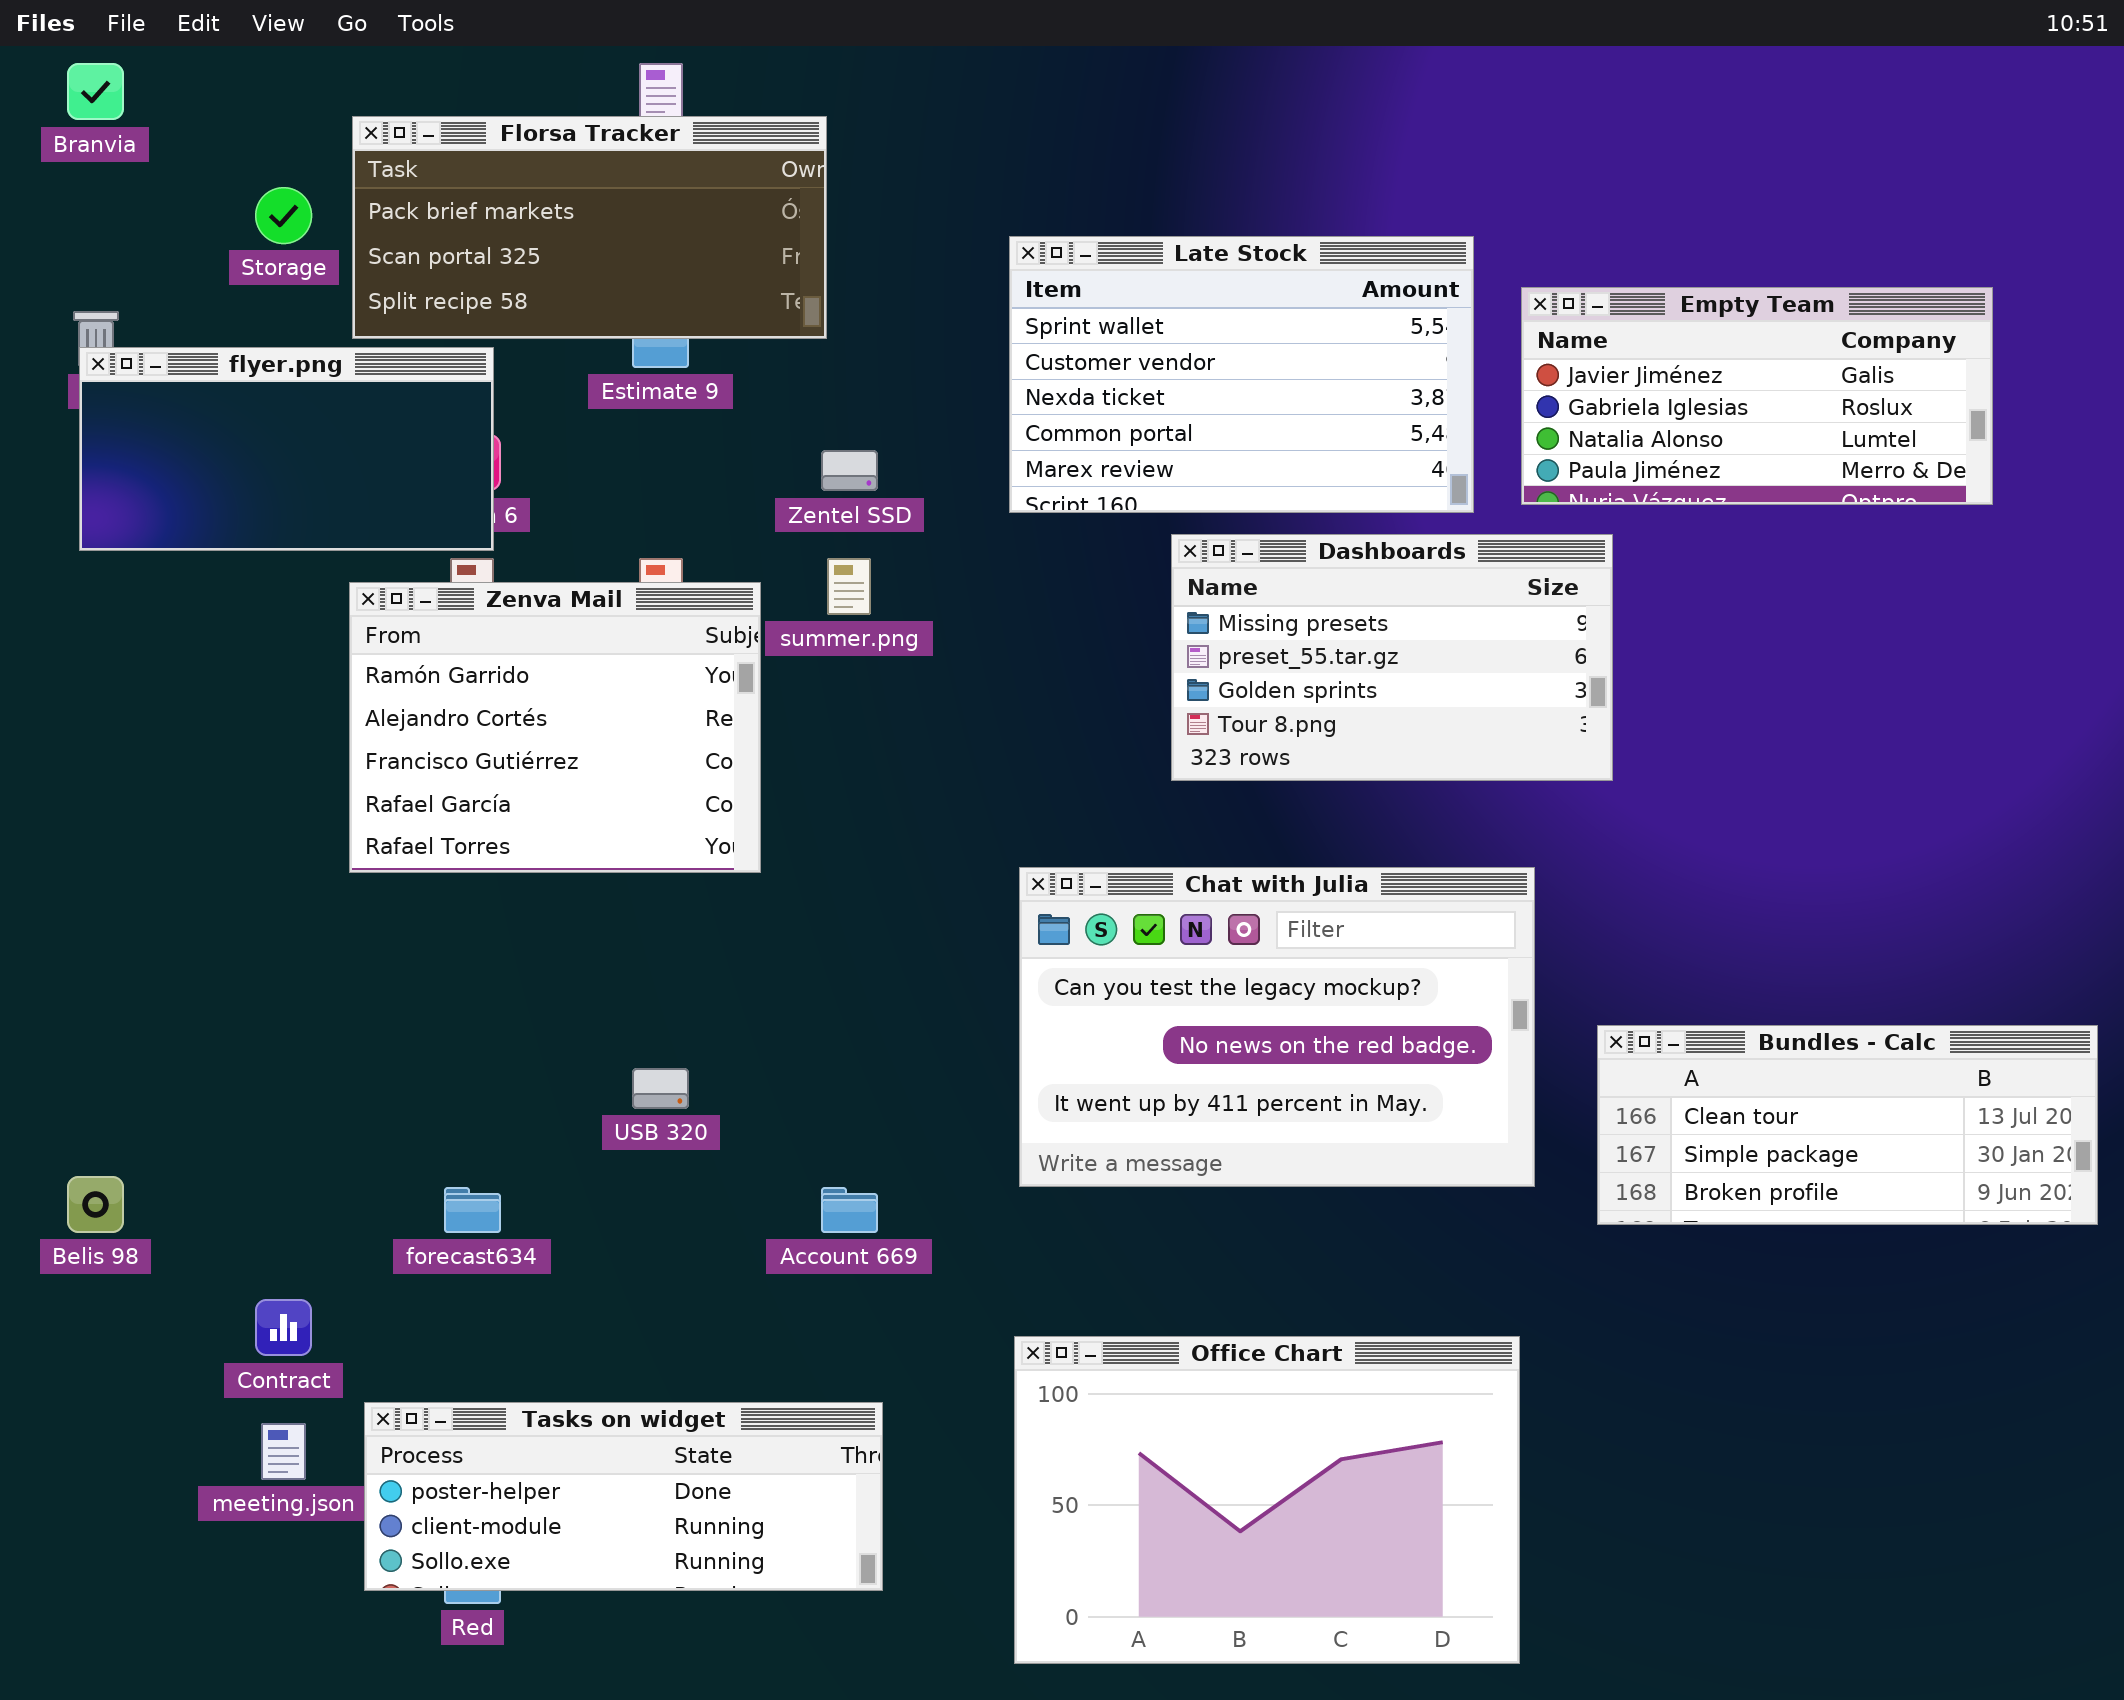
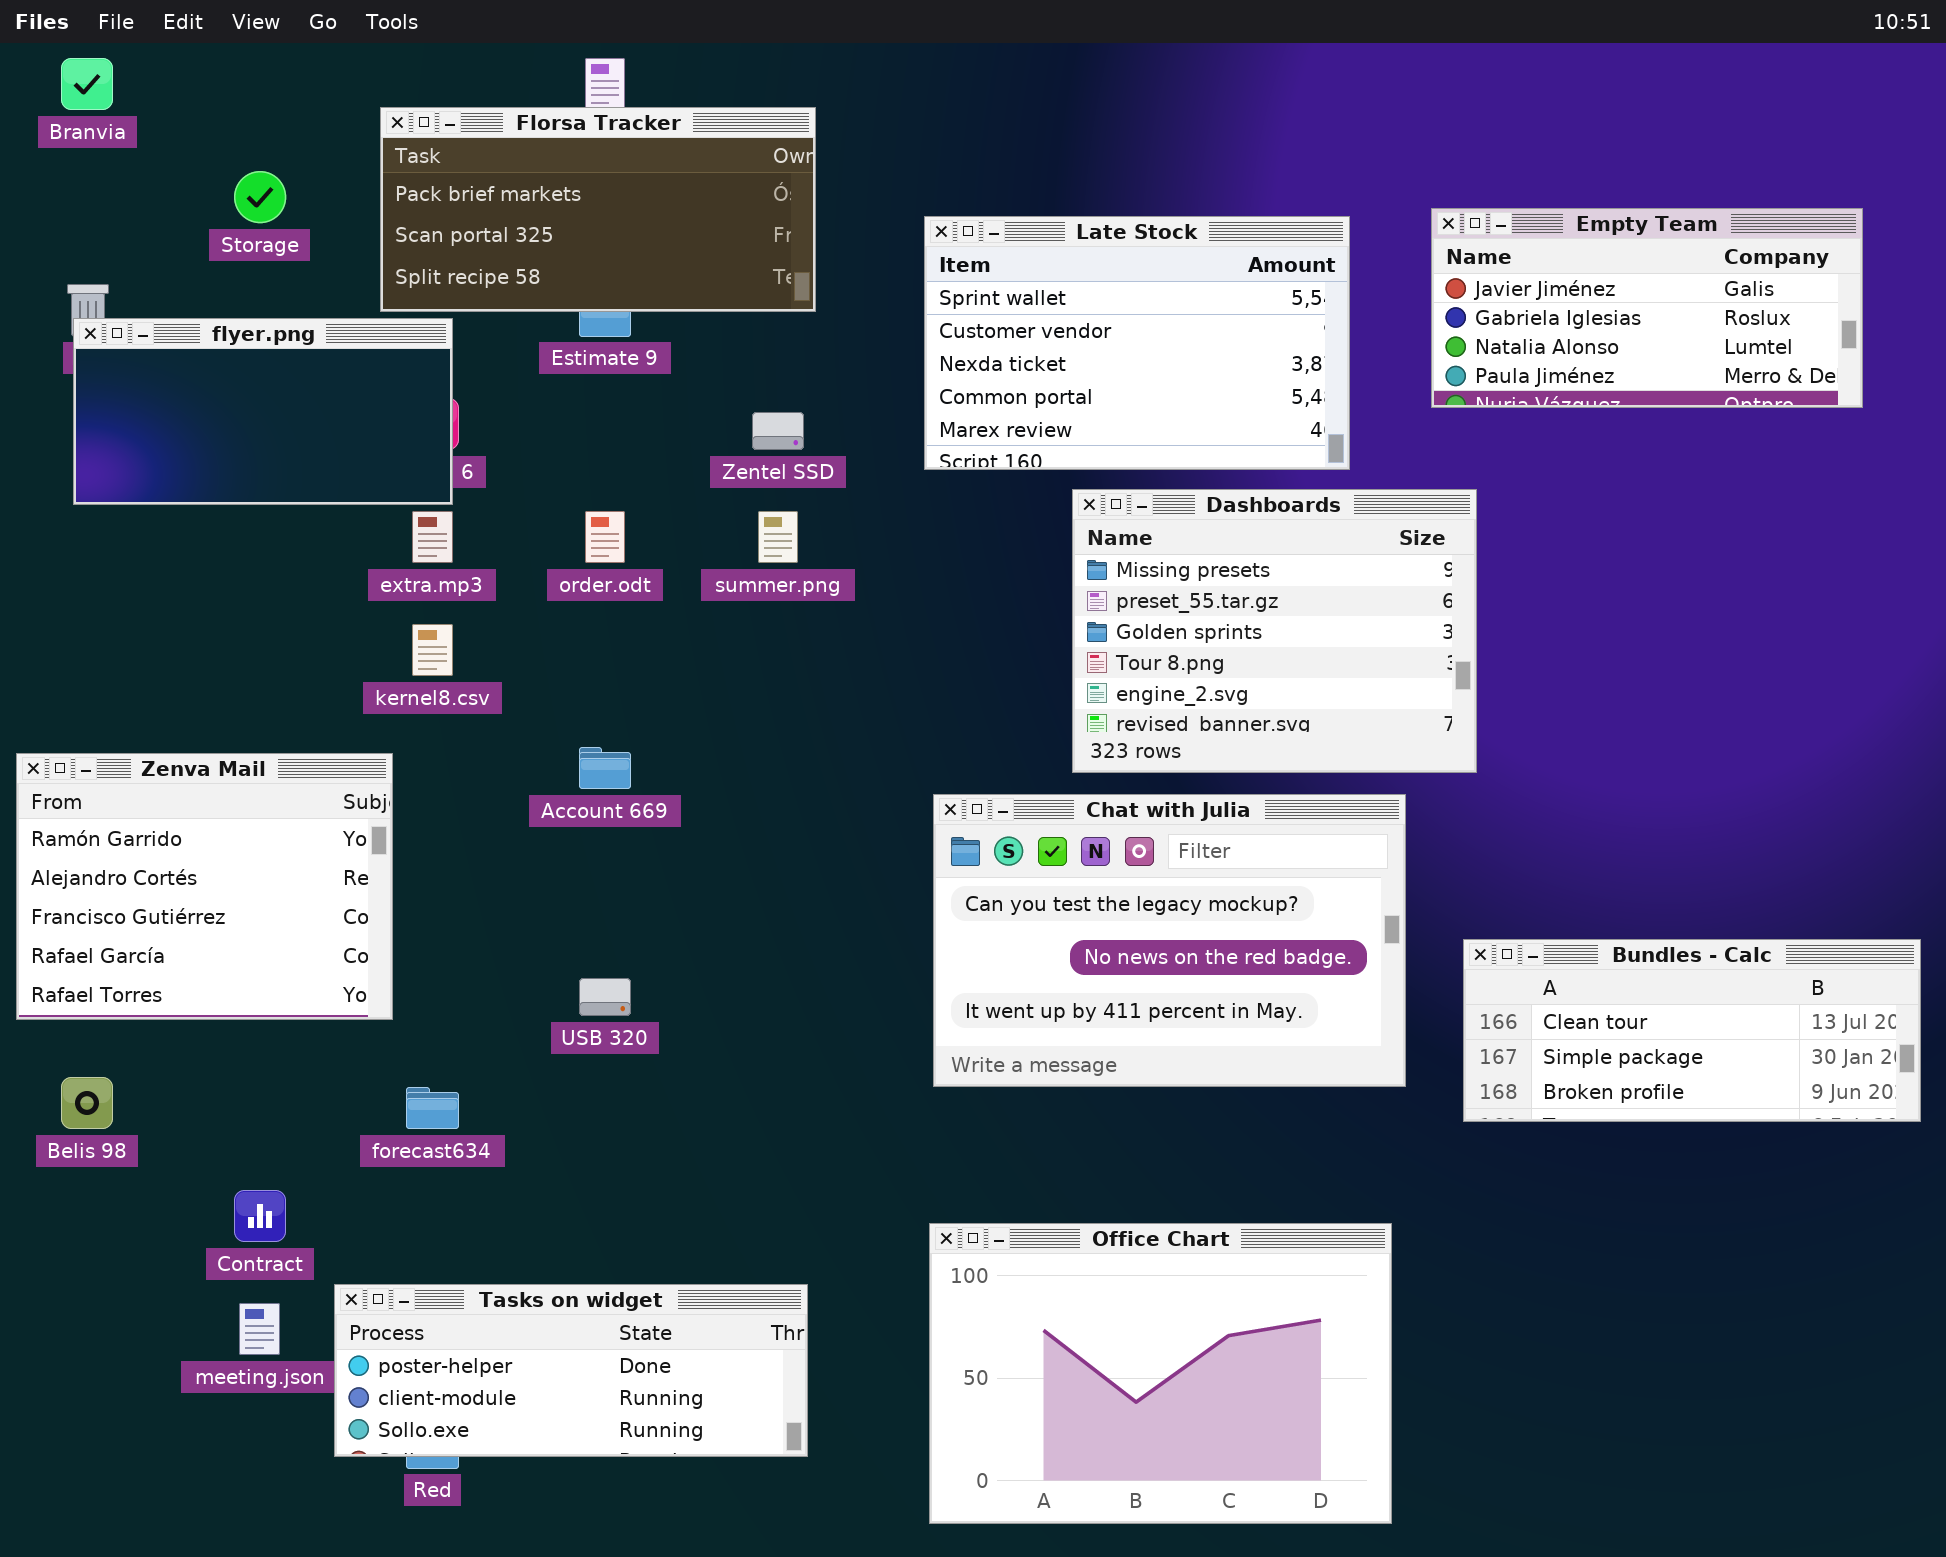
Florsa Tracker: [352,116,827,339] -> [380,107,816,312], moved
Empty Team: [1521,287,1993,505] -> [1431,208,1863,408], moved
Dashboards: [1171,534,1613,781] -> [1072,489,1477,773], resized
Zenva Mail: [349,582,761,873] -> [16,753,393,1020], moved
Account 669: [821,1187,878,1233] -> [579,747,631,789], moved

